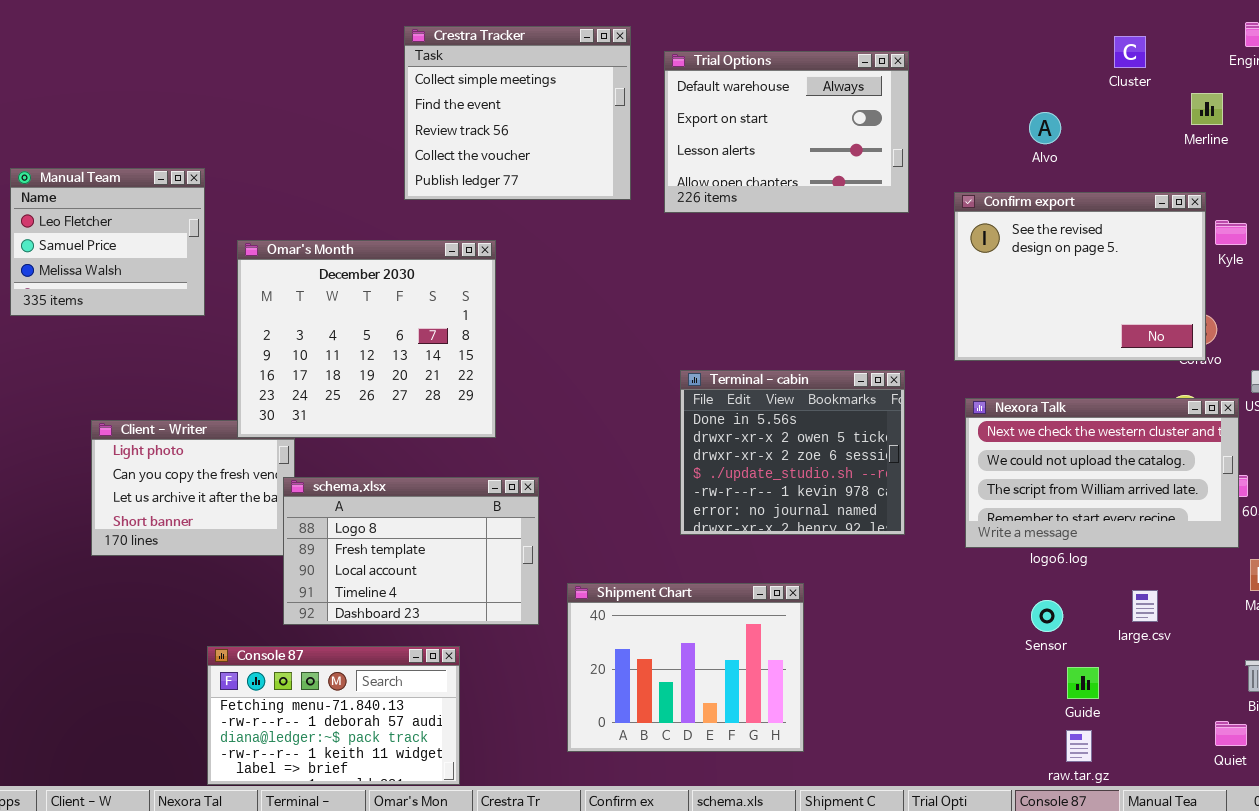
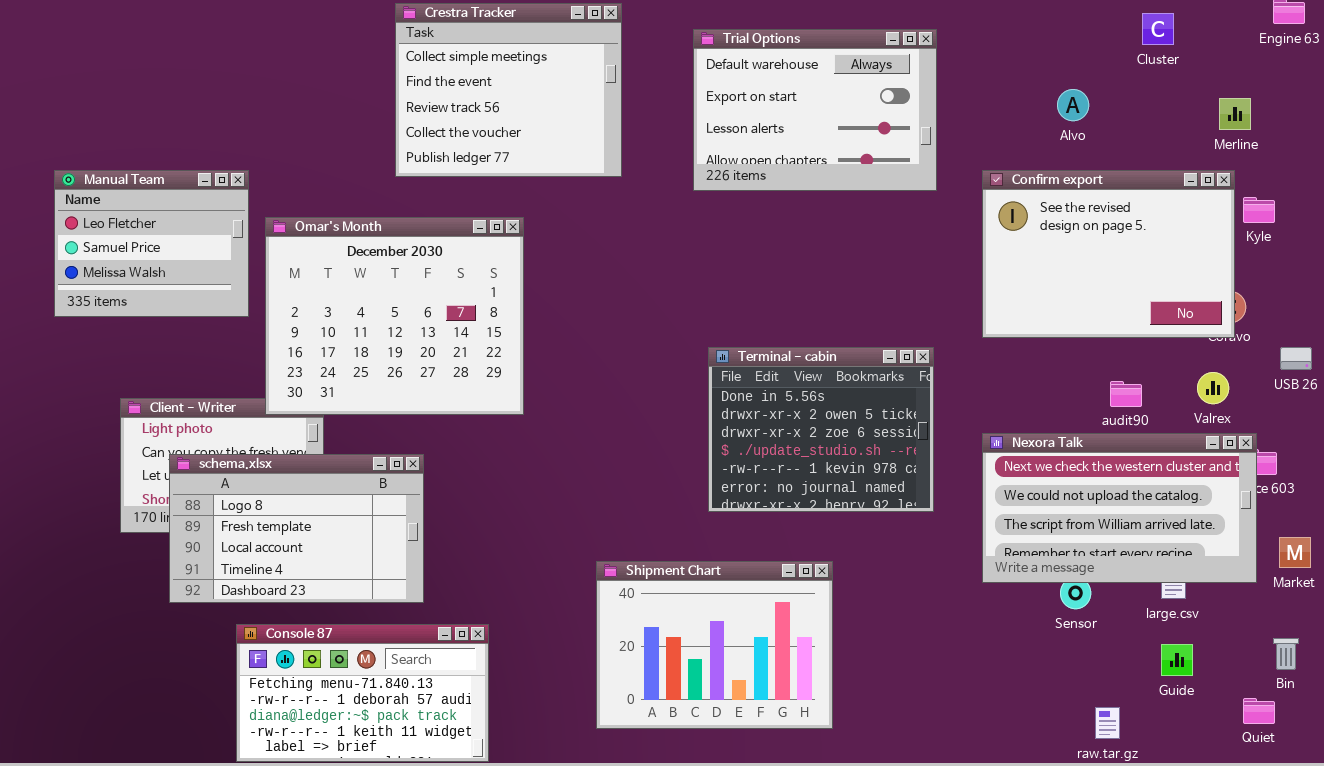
Crestra Tracker: [404,26,631,200] -> [395,3,622,177], moved
Merline: [1191,93,1223,125] -> [1219,98,1251,130], moved
Manual Team: [10,168,205,316] -> [54,170,249,317], moved
Nexora Talk: [965,398,1239,548] -> [982,433,1257,583], moved
schema.xlsx: [283,477,539,625] -> [169,454,424,603], moved
Guide: [1067,667,1099,699] -> [1161,644,1193,676], moved

